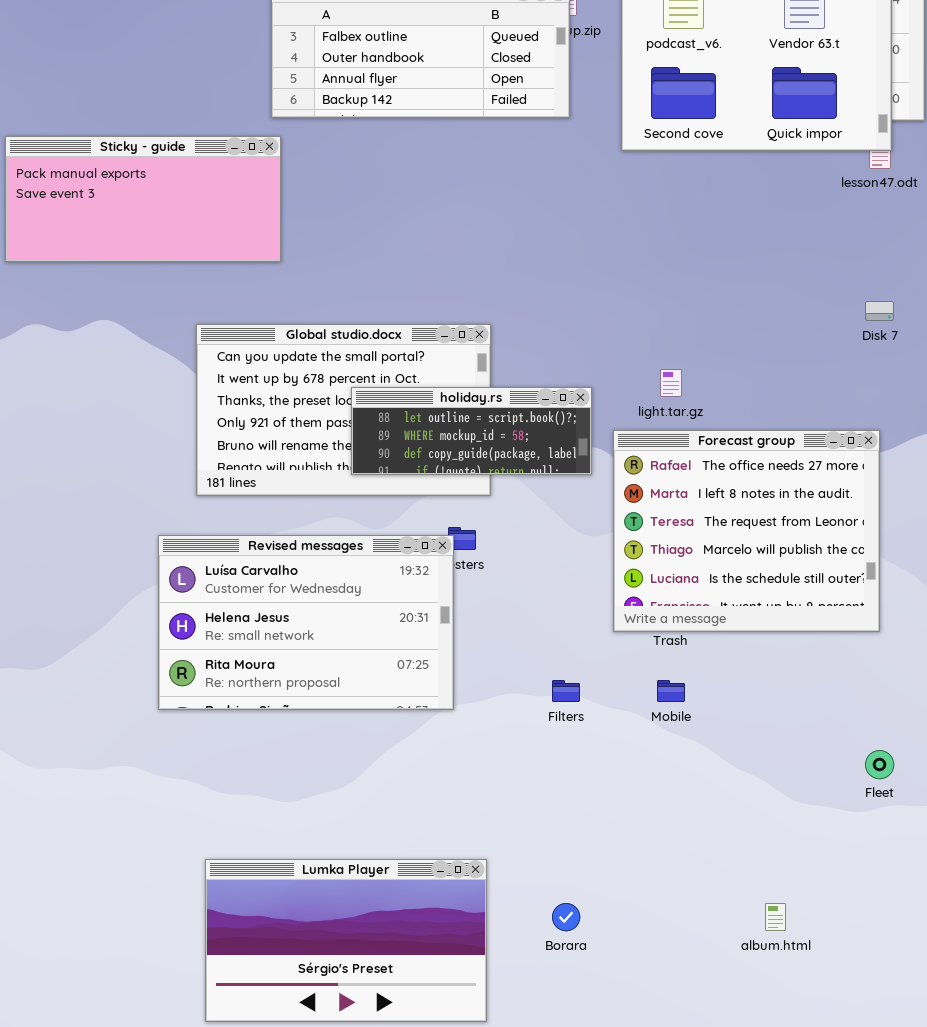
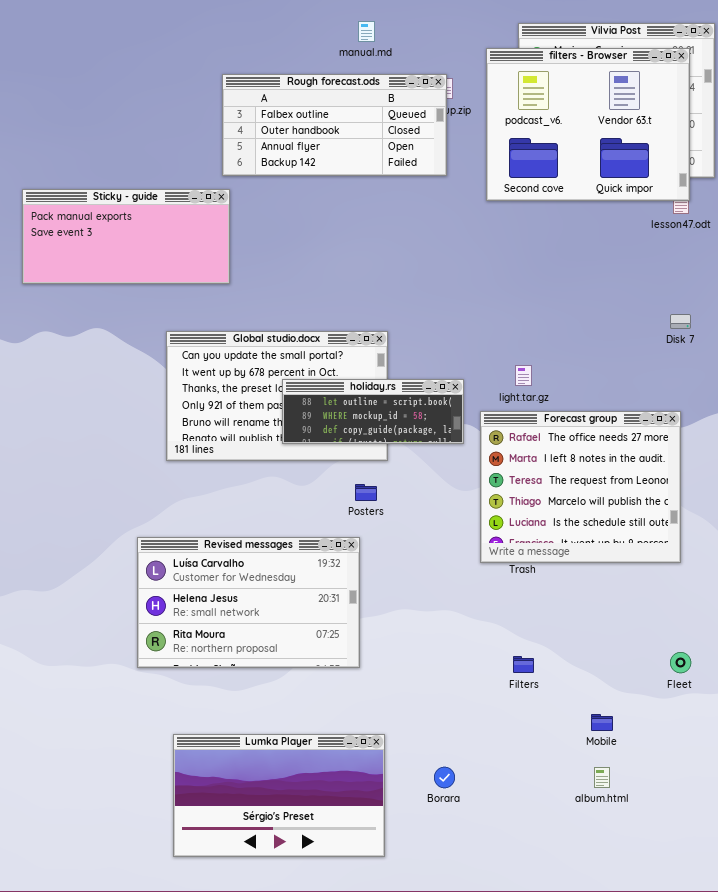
Revised messages: [158,535,454,710] -> [137,537,360,668], moved
Filters: [552,680,580,702] -> [513,656,534,673], moved
Mobile: [657,680,685,702] -> [591,714,613,731], moved

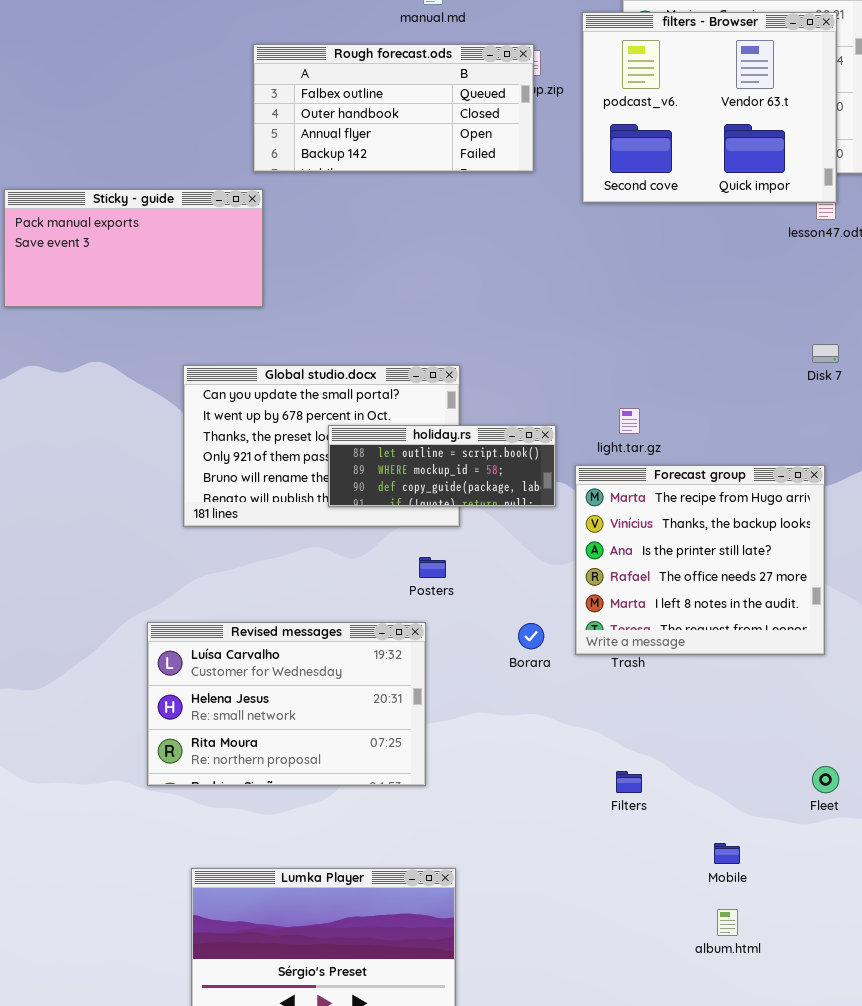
Forecast group: [480,411,681,563] -> [575,465,825,655], scrolled up 3 rows
Borara: [434,767,455,788] -> [518,623,544,649], moved

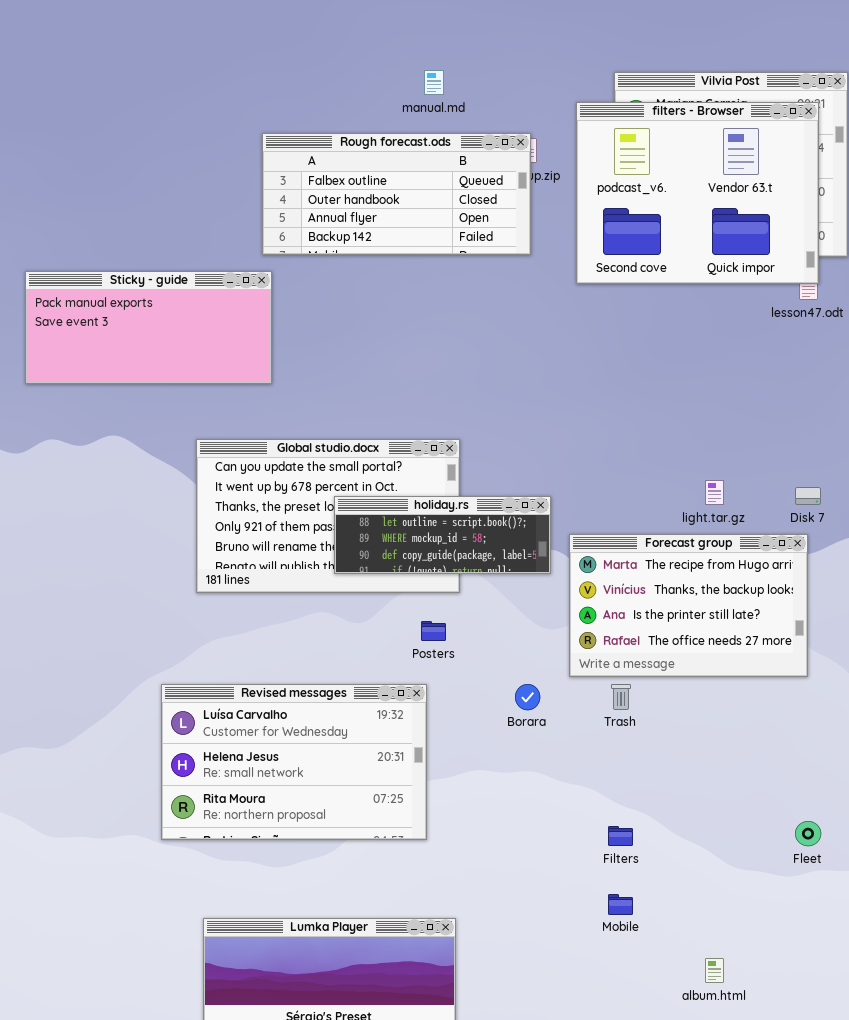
Disk 7: [812,344,839,363] -> [795,487,821,505], moved
light.tar.gz: [619,408,640,434] -> [705,480,724,505], moved
Forecast group: [575,465,825,655] -> [569,534,808,677], resized
Mobile: [714,843,740,864] -> [608,894,633,915], moved

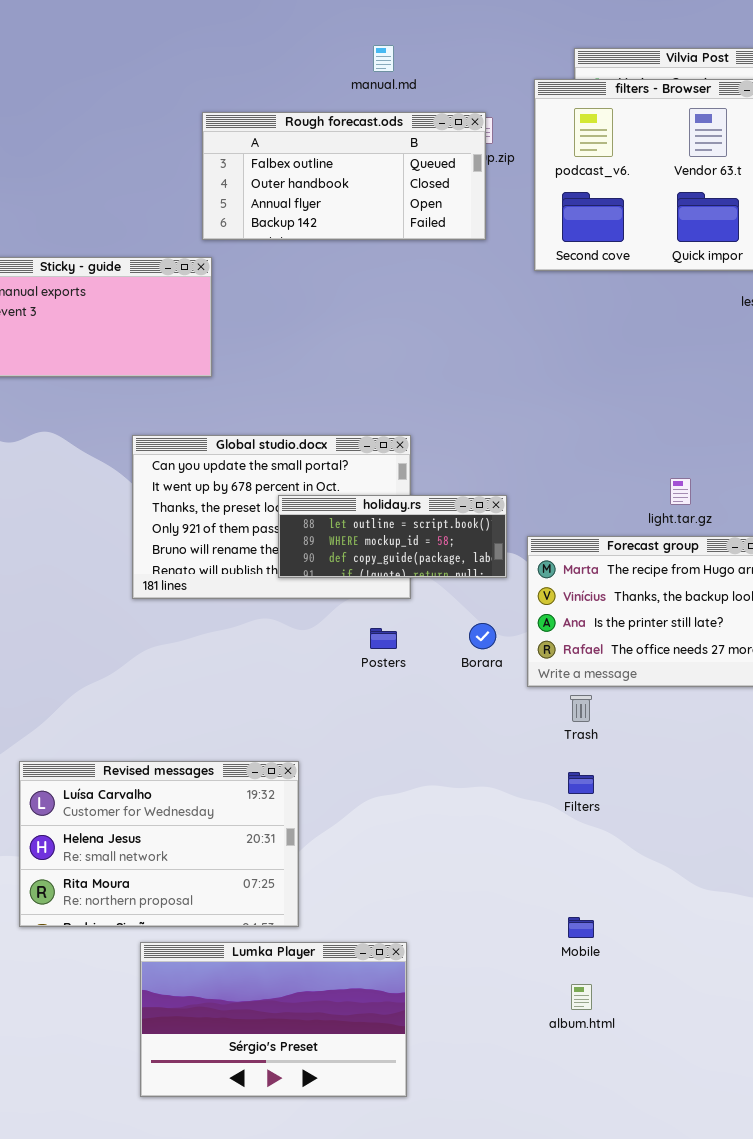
Revised messages: [161,684,427,840] -> [19,761,299,927], moved
Borara: [515,684,540,710] -> [469,623,496,649], moved
Filters: [608,826,633,846] -> [568,772,594,794], moved
album.html: [705,958,724,983] -> [571,984,592,1010], moved

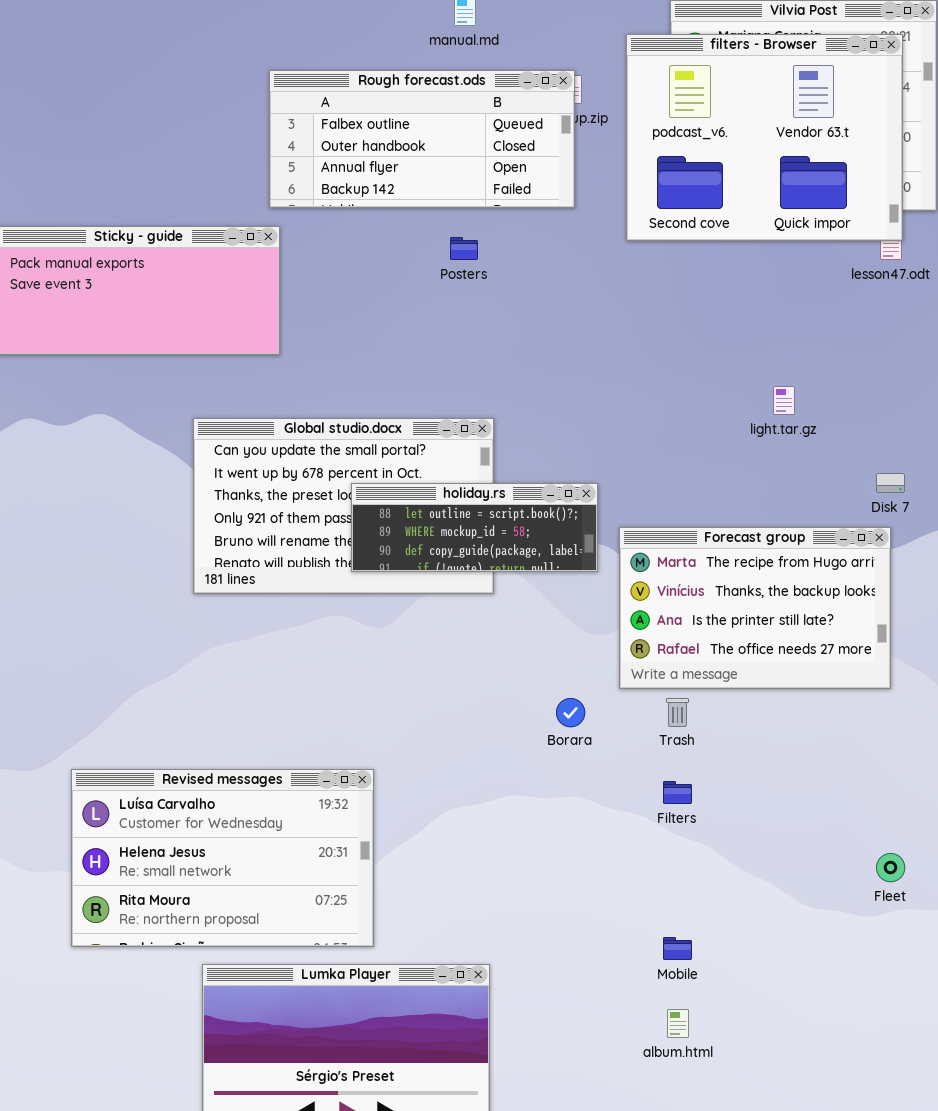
light.tar.gz: [670,478,691,505] -> [773,386,795,415], moved
Borara: [469,623,496,649] -> [556,698,585,727], moved
Posters: [370,628,397,649] -> [450,237,478,260], moved

